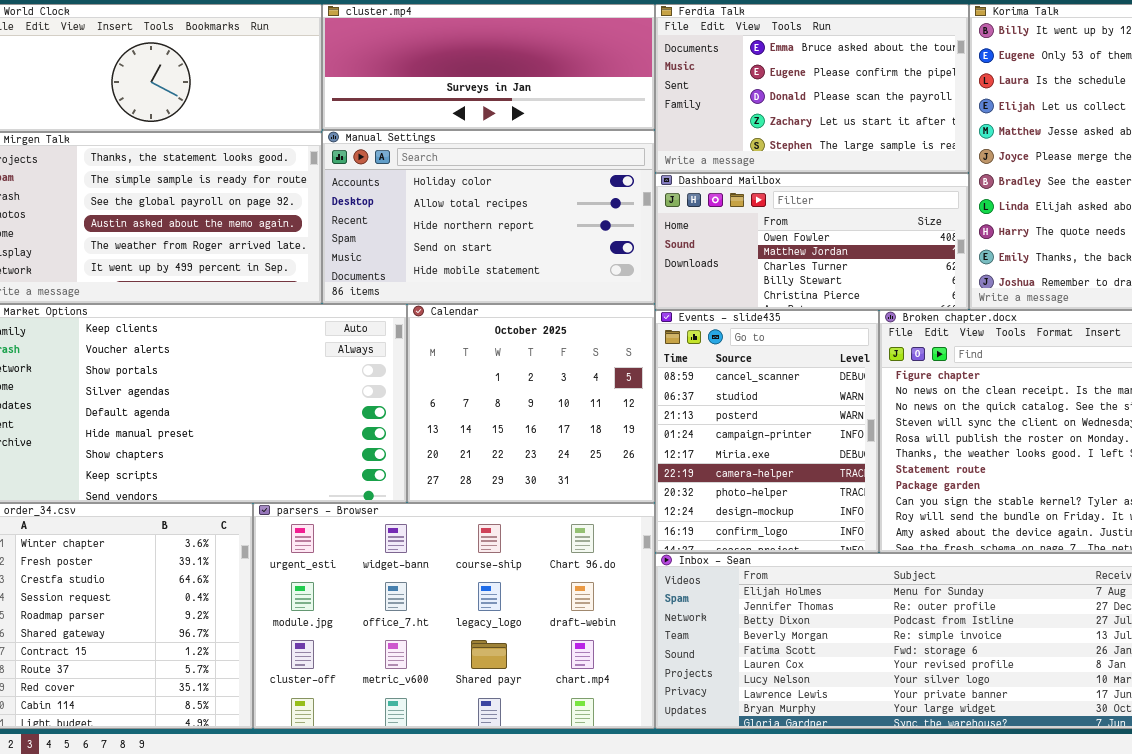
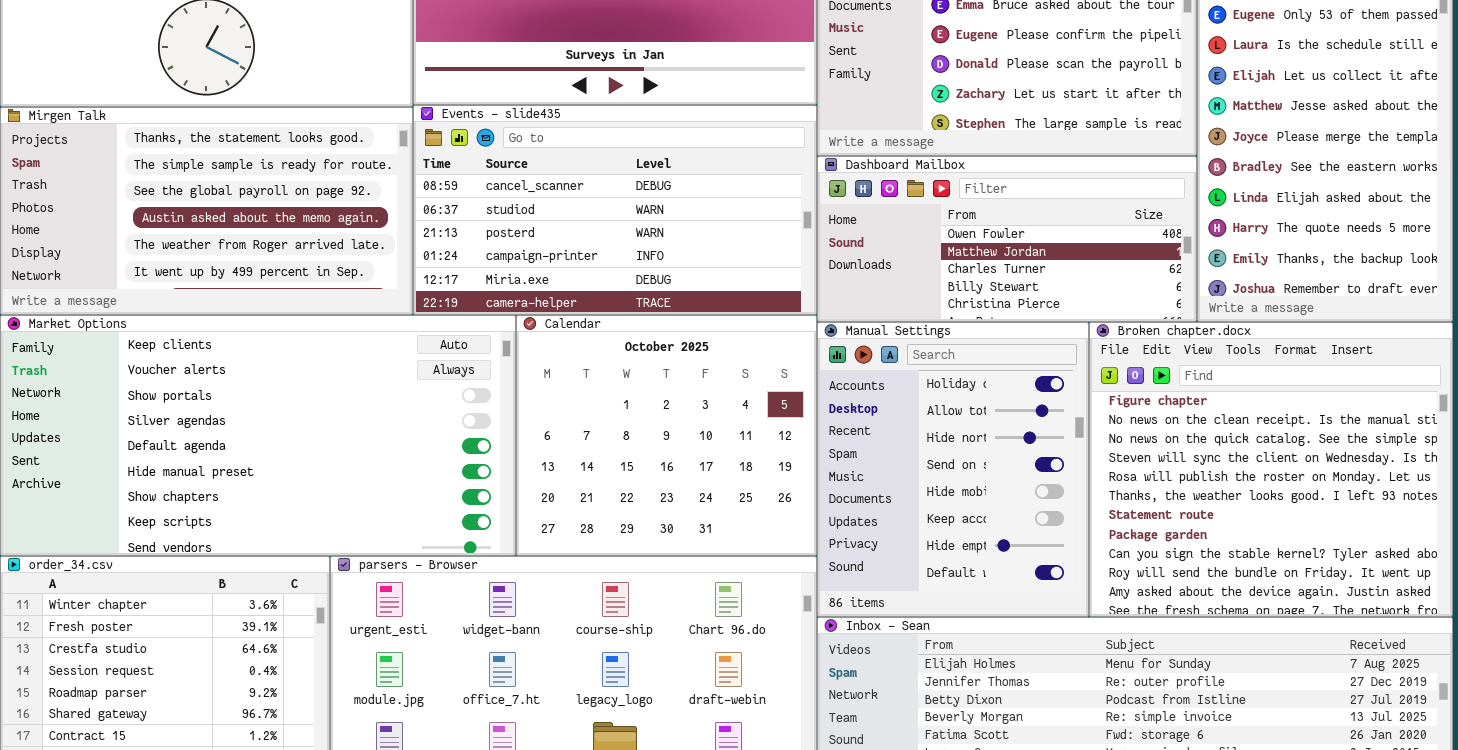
Manual Settings: [322,130,655,304] -> [817,322,1089,617], moved, resized
Events - slide435: [655,310,879,553] -> [413,105,817,315], moved, resized

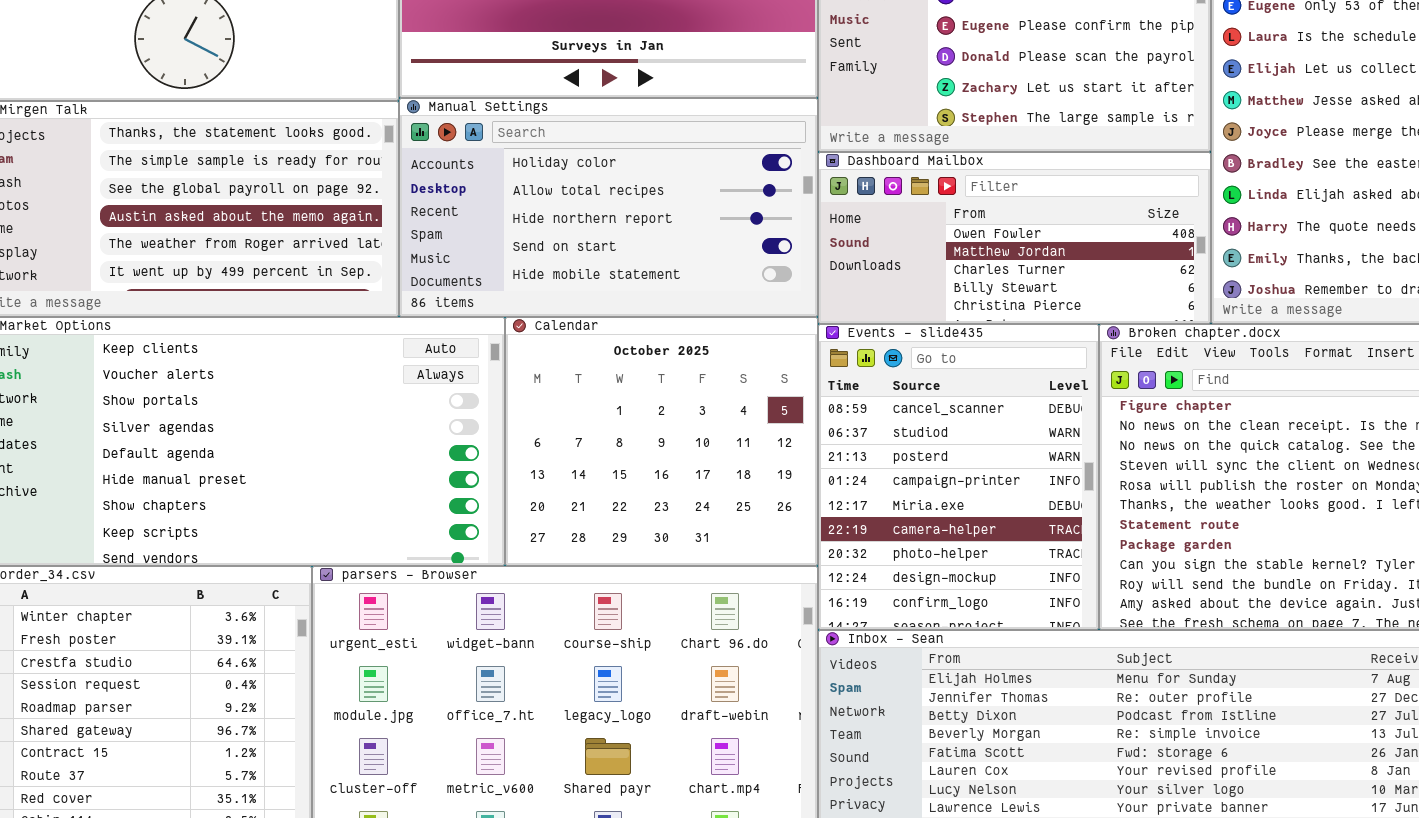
Events - slide435: [413,105,817,315] -> [818,324,1099,630], moved, resized
Manual Settings: [817,322,1089,617] -> [399,98,818,317], moved, resized

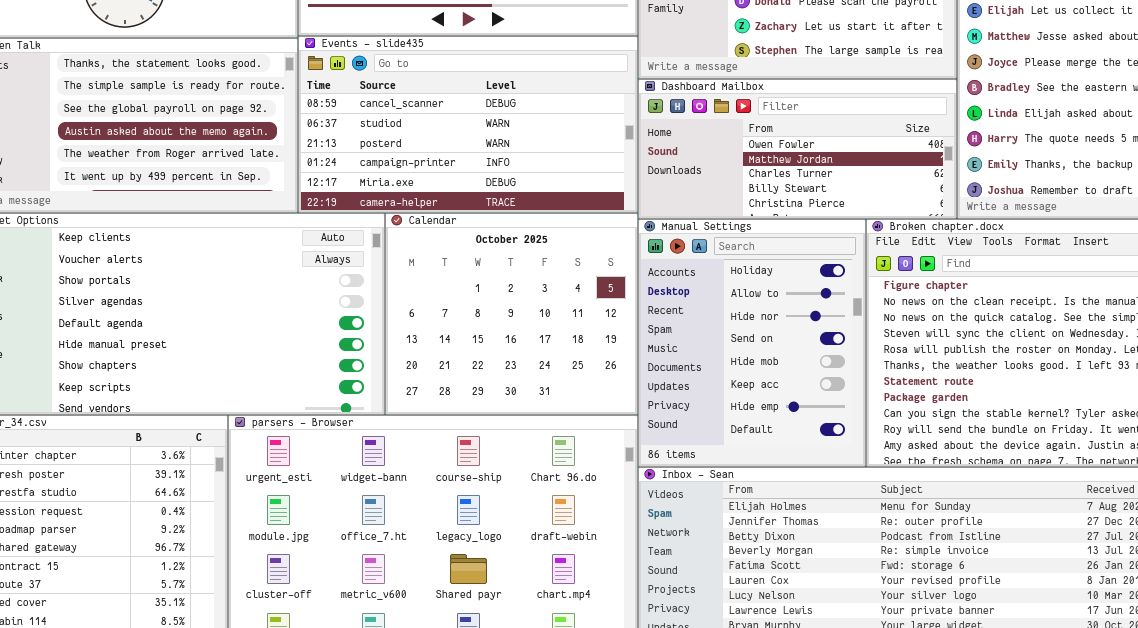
Manual Settings: [399,98,818,317] -> [638,219,866,467], moved, resized
Events - slide435: [818,324,1099,630] -> [298,36,638,213], moved, resized

